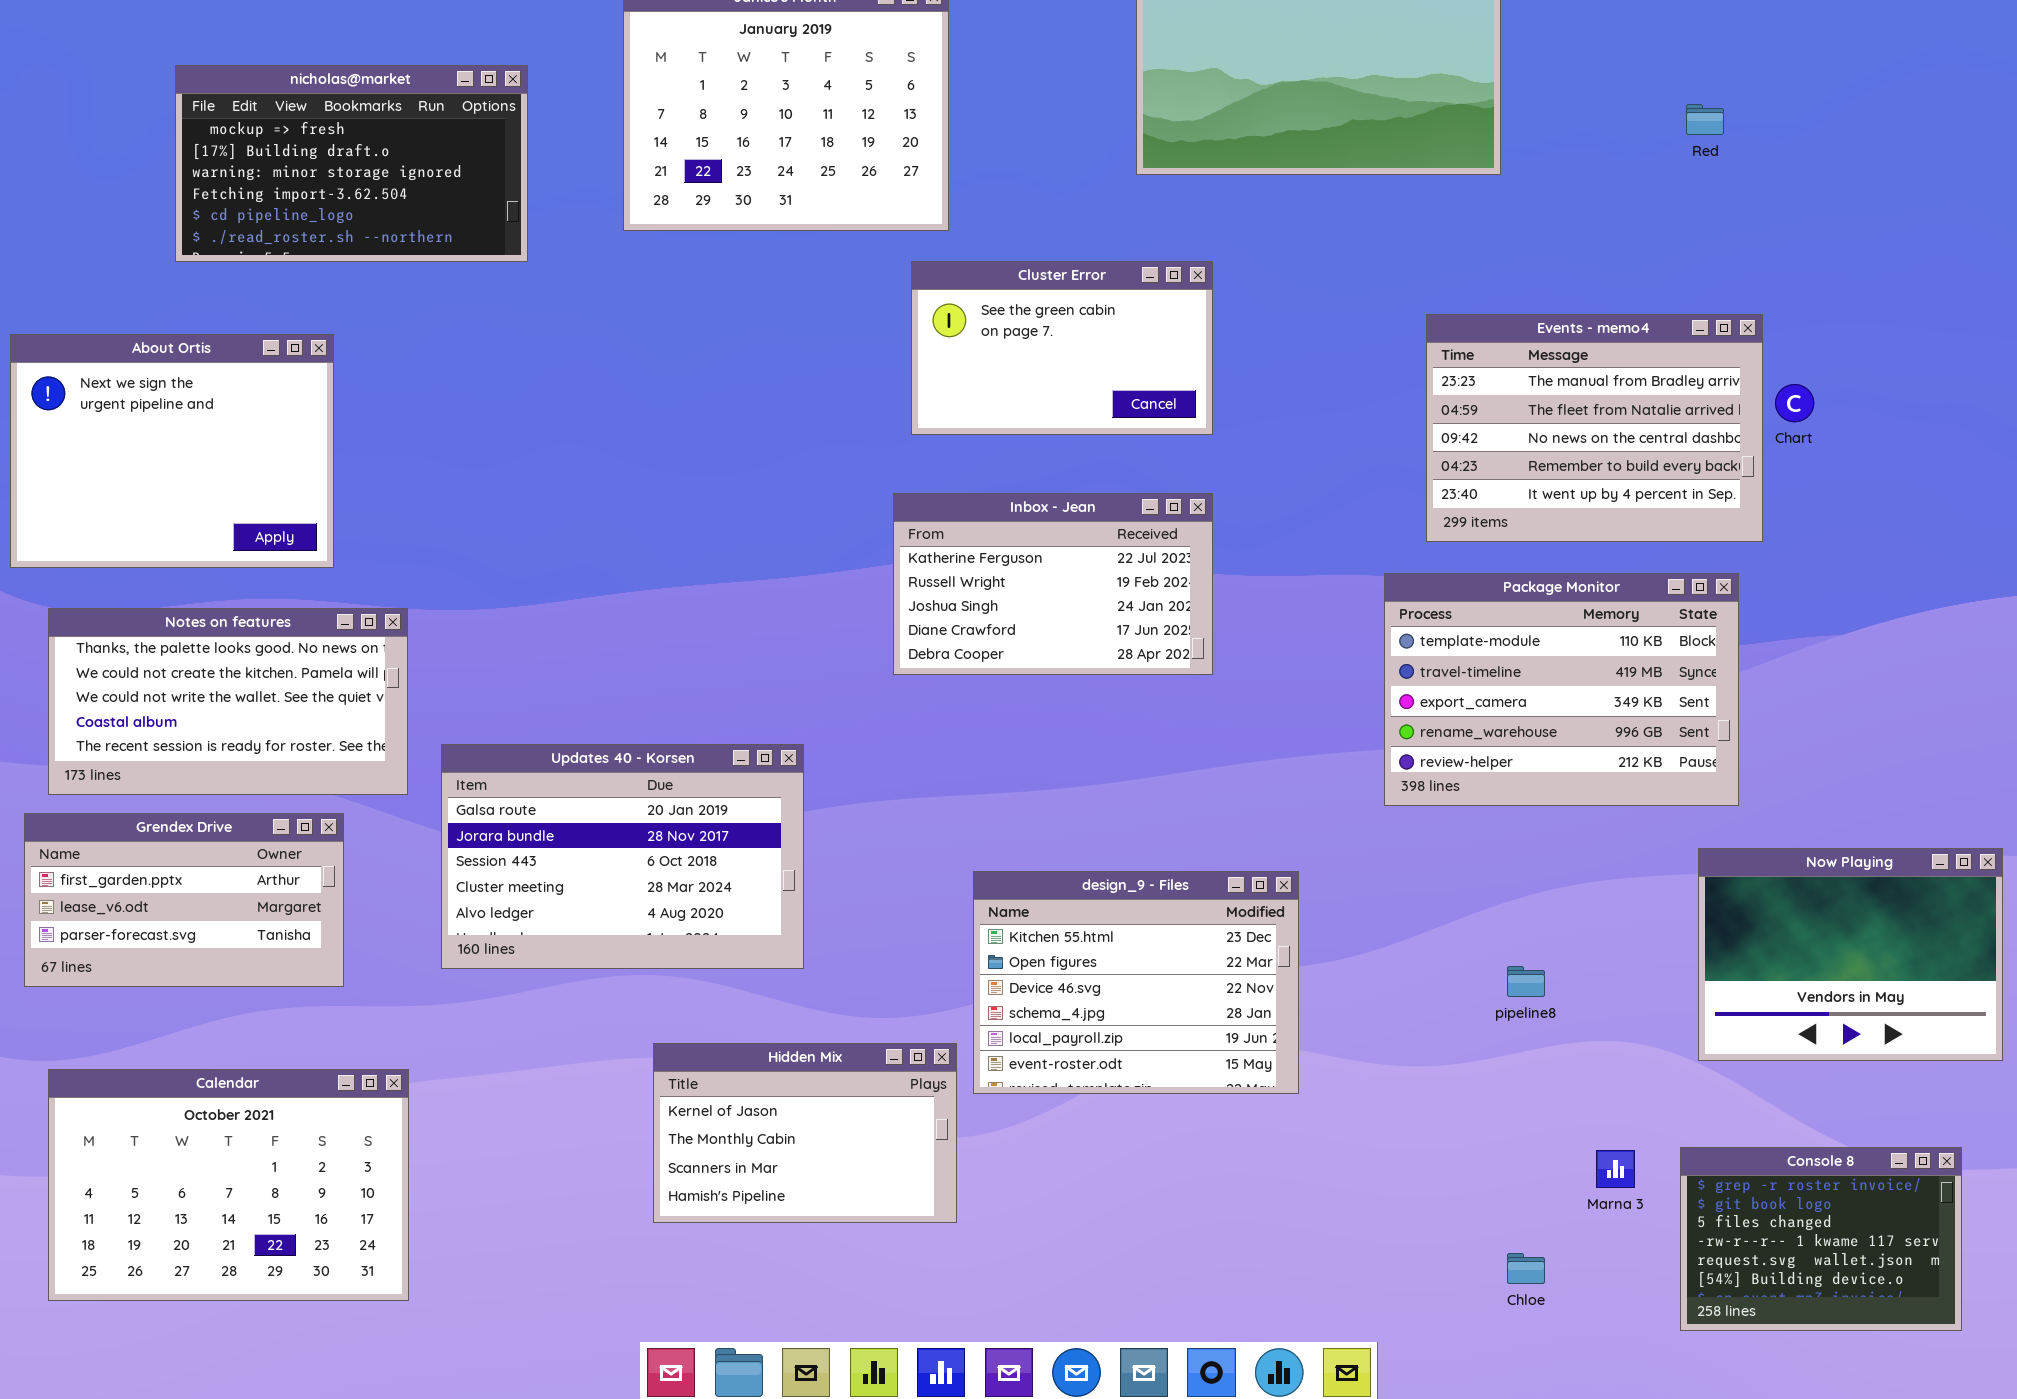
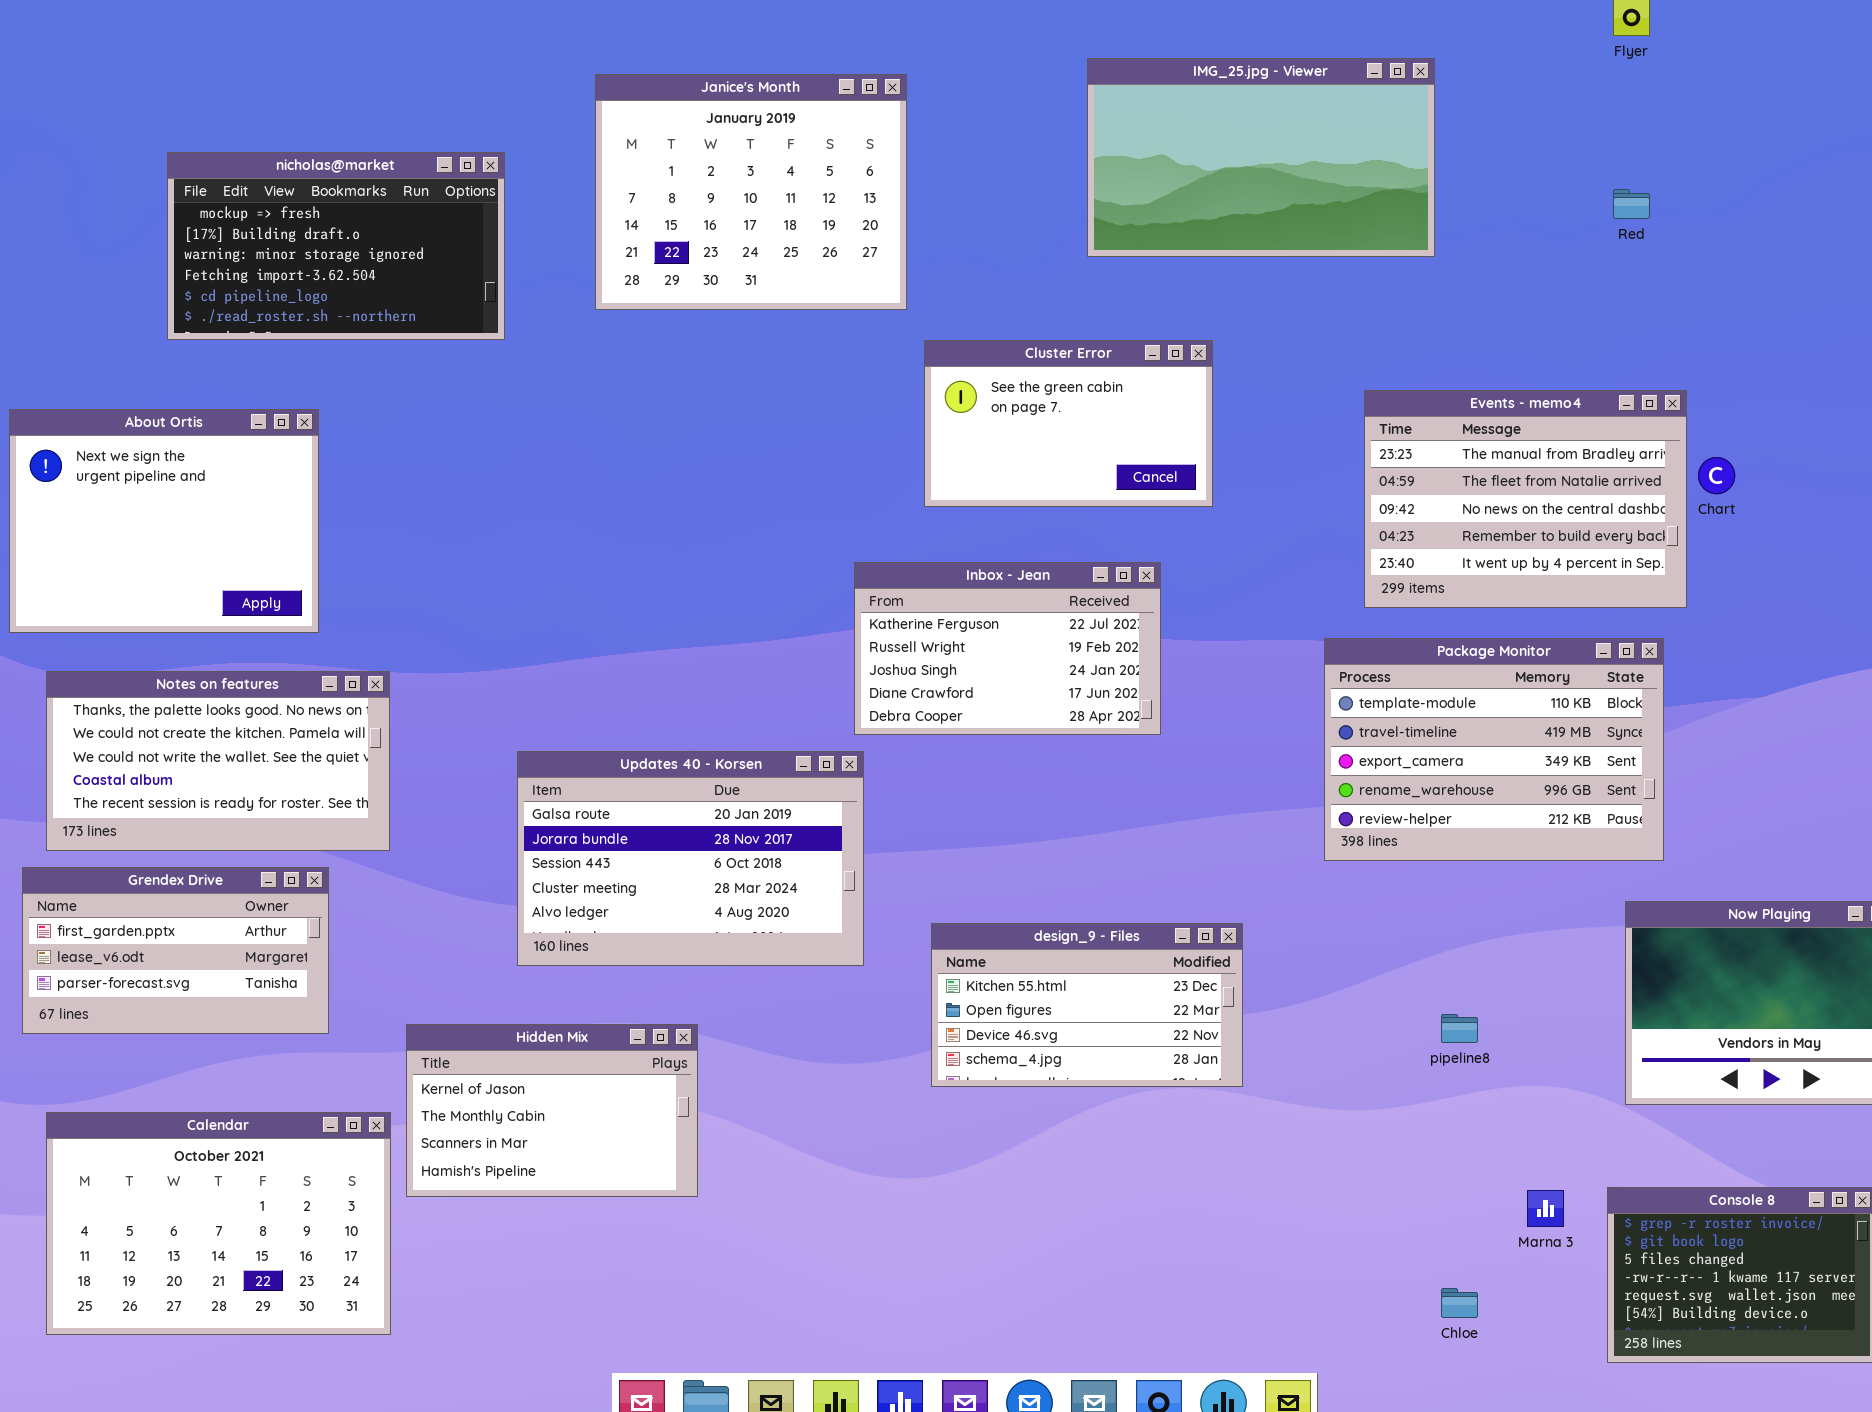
Cluster Error: [911,261,1213,435] -> [924,340,1213,507], moved
Updates 40 - Korsen: [441,744,804,969] -> [517,751,864,966], moved
design_9 - Files: [973,871,1299,1094] -> [931,923,1243,1087], resized
Hidden Mix: [653,1043,957,1223] -> [406,1024,698,1197], moved

